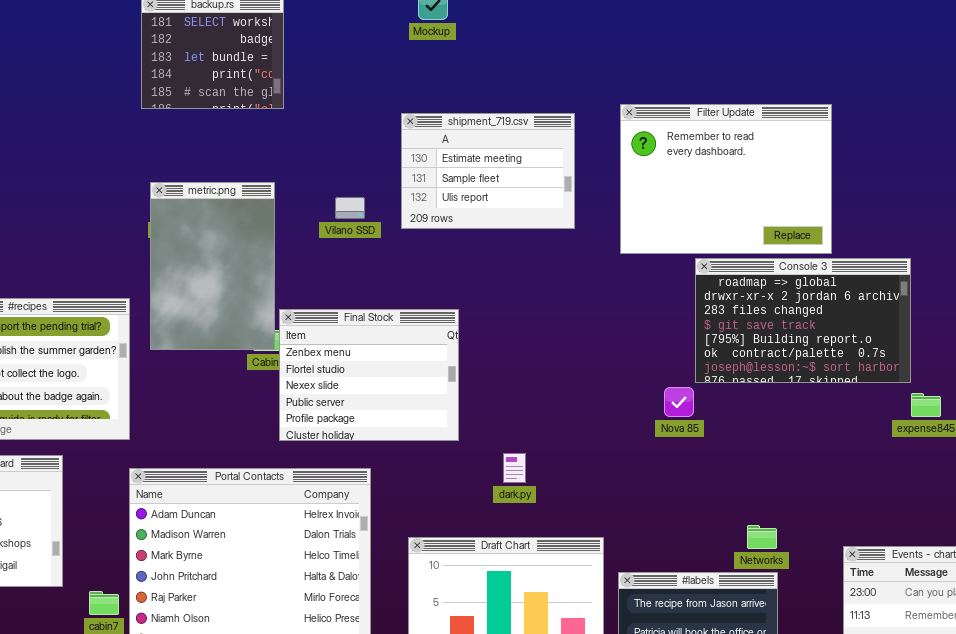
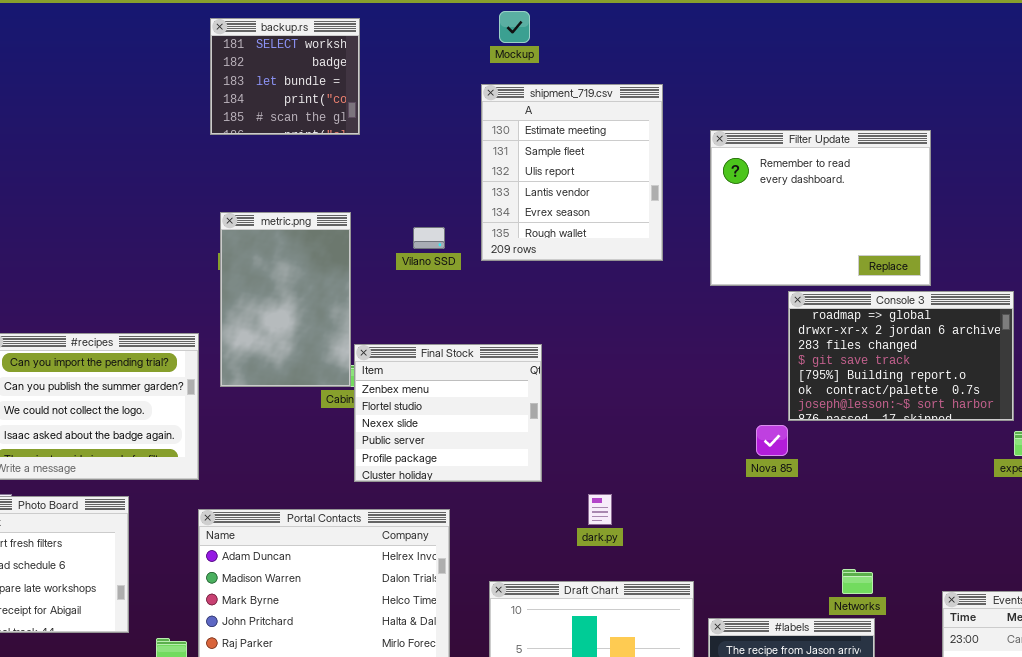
shipment_719.csv: [401,113,575,229] -> [481,84,663,261], resized

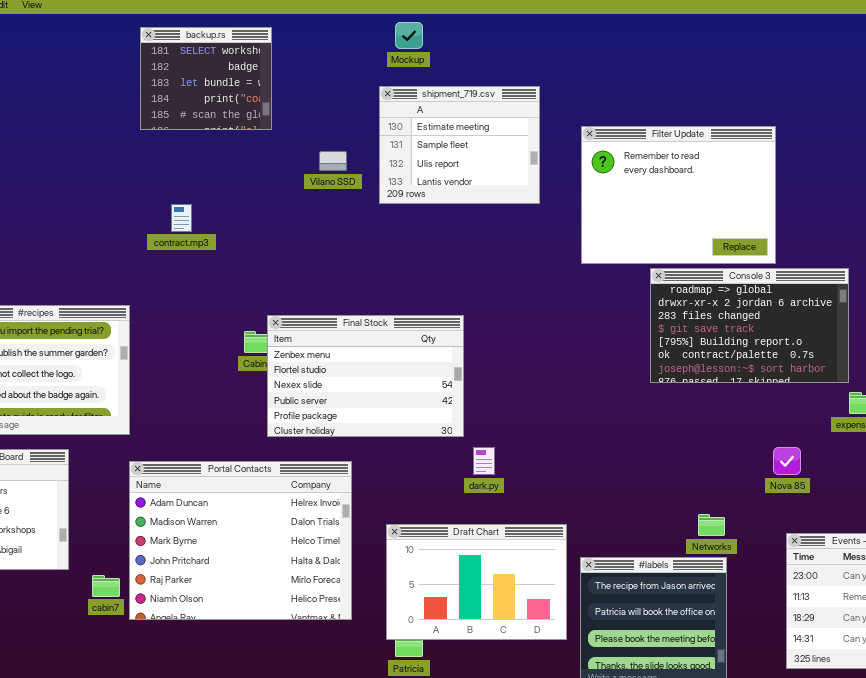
shipment_719.csv: [481,84,663,261] -> [379,86,540,204], resized
metric.png: [220,212,351,387] -> none, closed
Vilano SSD: [413,227,445,249] -> [319,151,347,171], moved
Final Stock: [354,344,542,482] -> [267,315,464,437], resized
Nova 85: [756,425,788,456] -> [773,447,801,475], moved

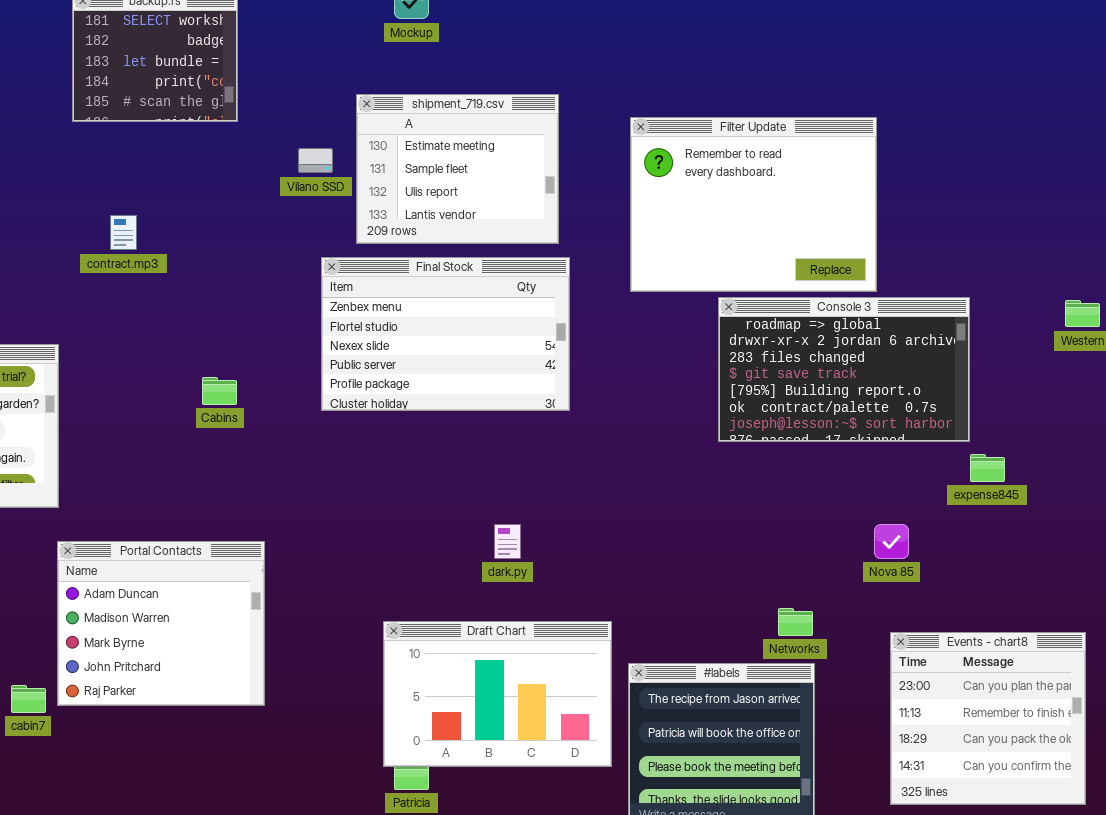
shipment_719.csv: [379,86,540,204] -> [356,94,559,244], moved
Final Stock: [267,315,464,437] -> [321,257,570,411], moved
Portal Contacts: [129,461,352,620] -> [57,541,265,706], resized

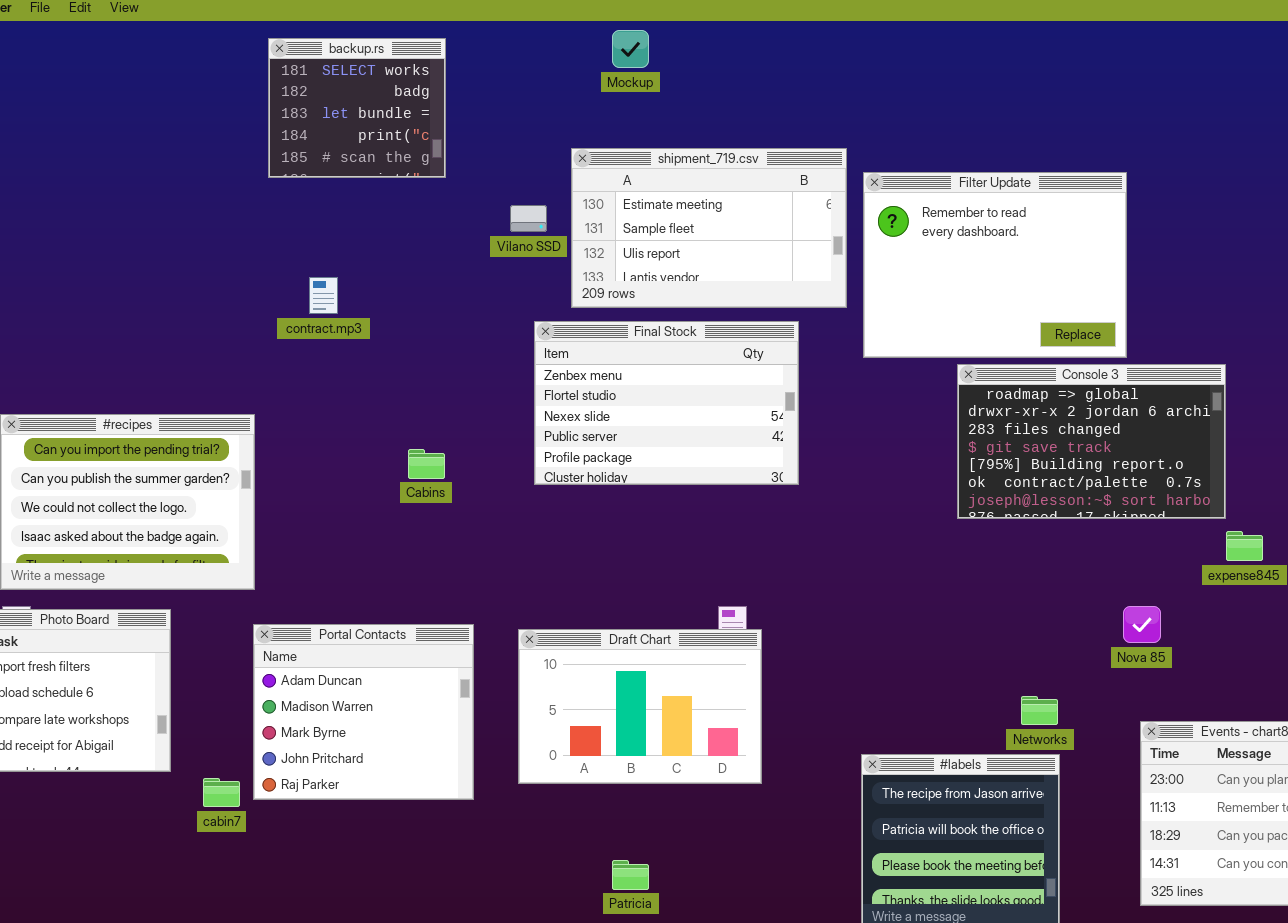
shipment_719.csv: [356,94,559,244] -> [571,148,847,308], resized
Draft Chart: [383,621,612,767] -> [518,629,762,784], moved

